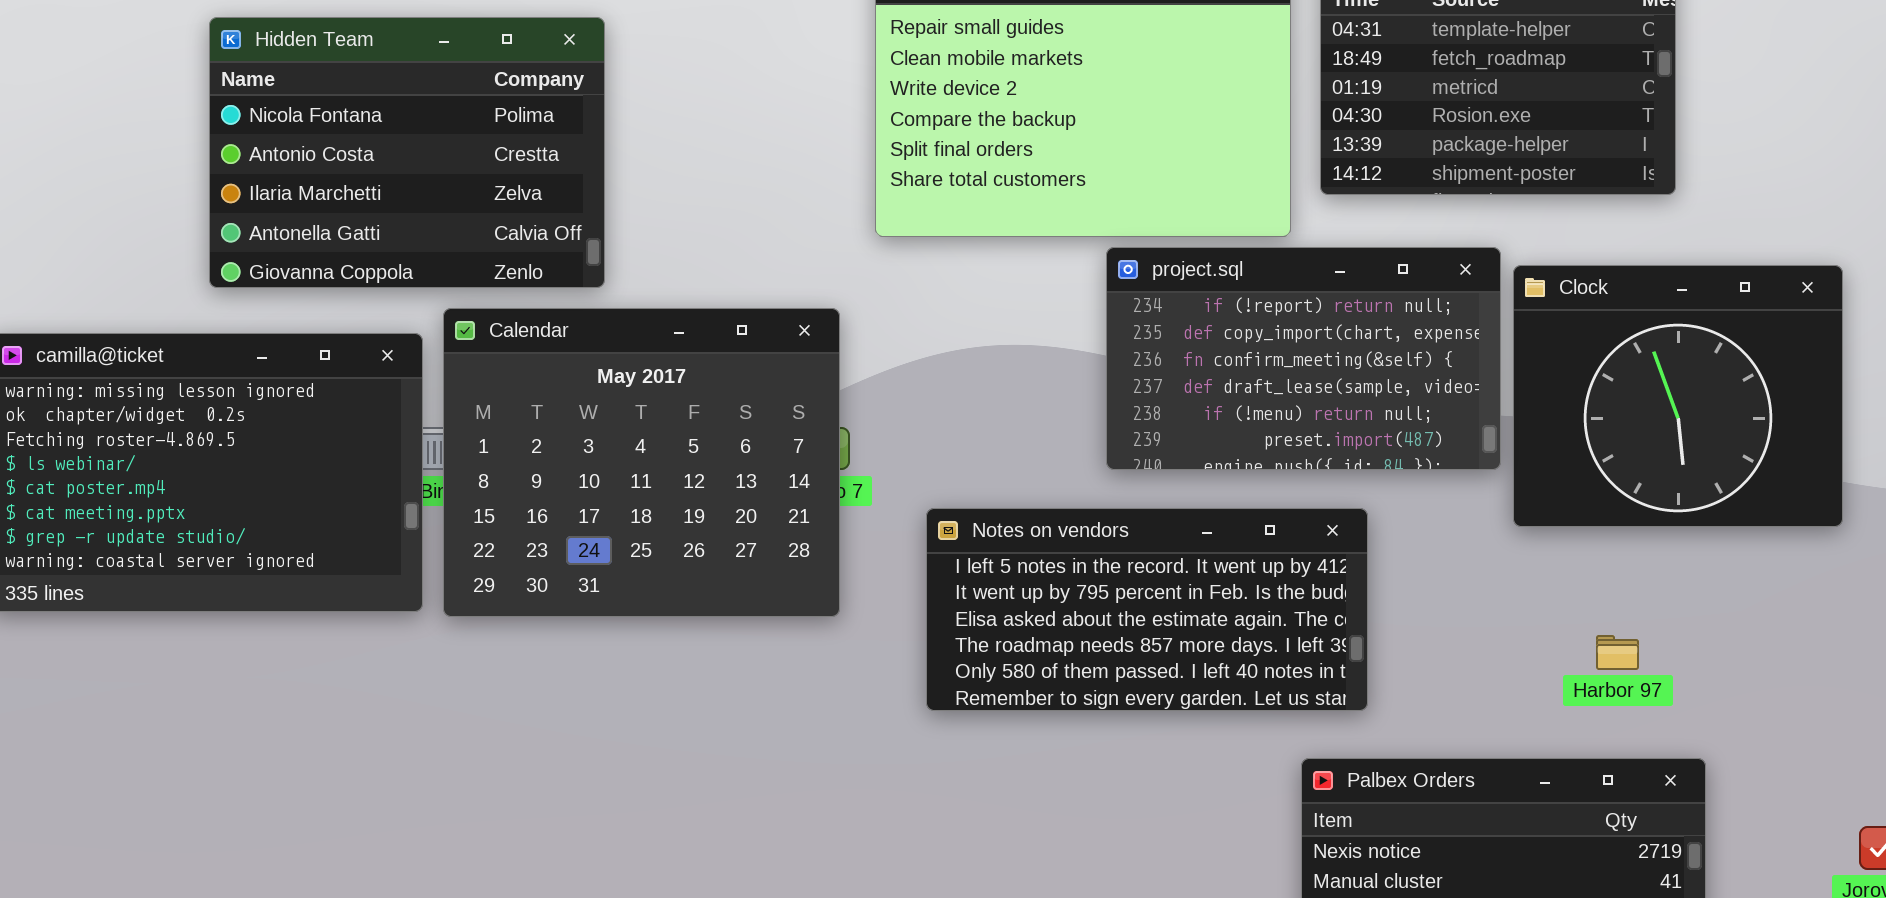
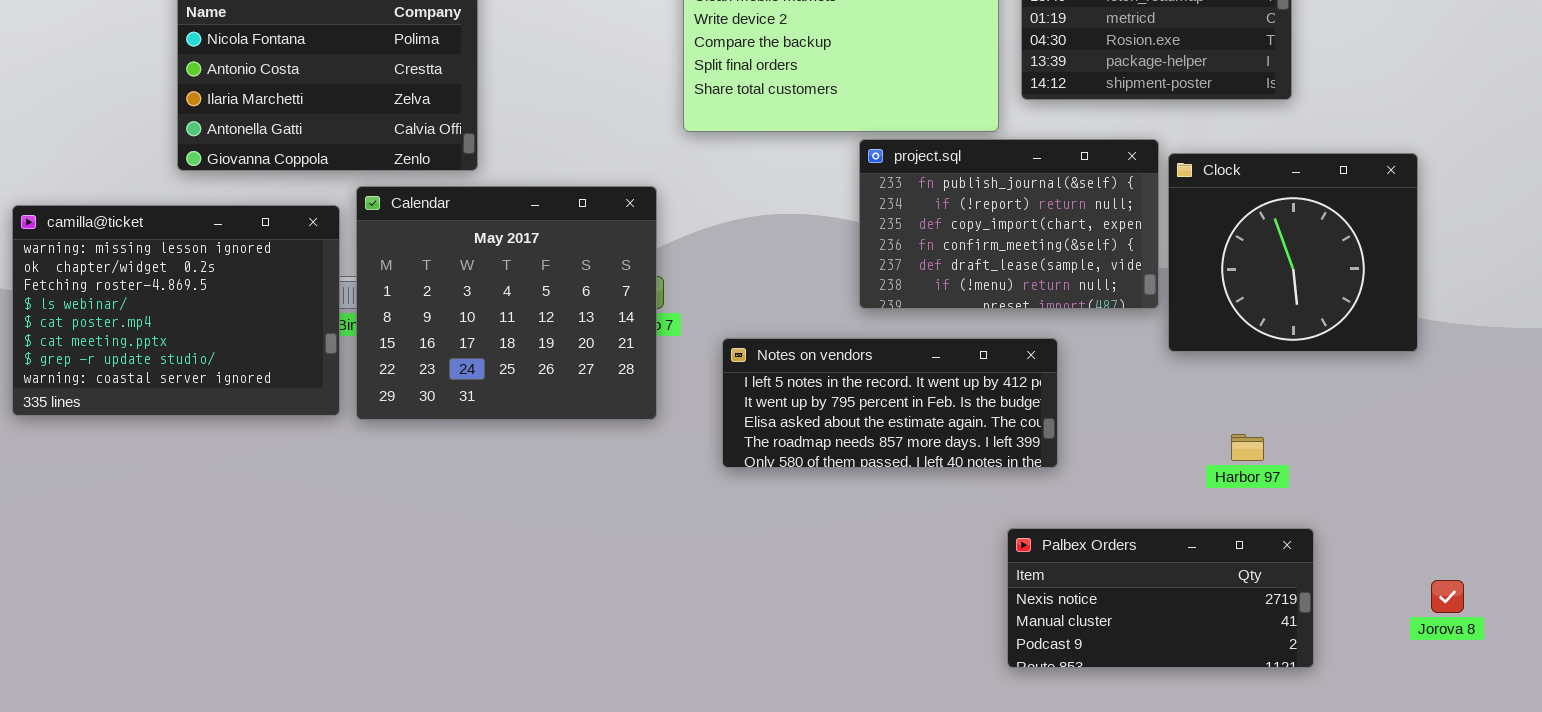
project.sql: [1106,247,1501,470] -> [859,139,1159,309], scrolled up 1 row
Notes on vendors: [926,508,1368,711] -> [722,338,1058,468], resized

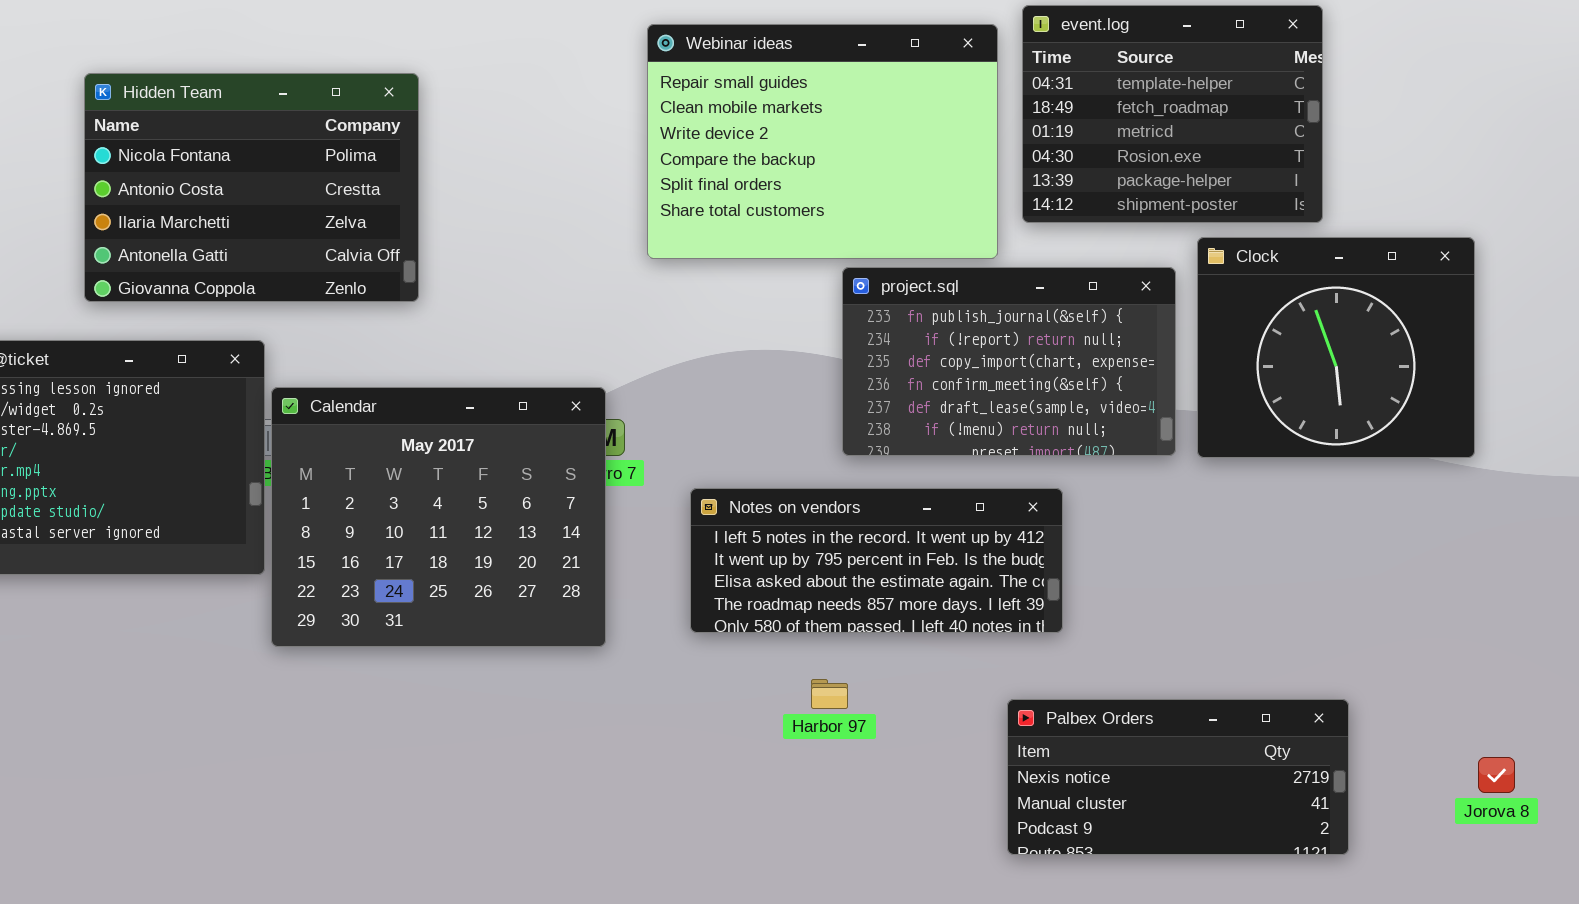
Clock: [1168,153,1418,352] -> [1197,237,1475,458], moved
Calendar: [356,186,657,420] -> [271,387,606,647], moved
Harbor 97: [1231,434,1264,461] -> [811,679,848,709], moved

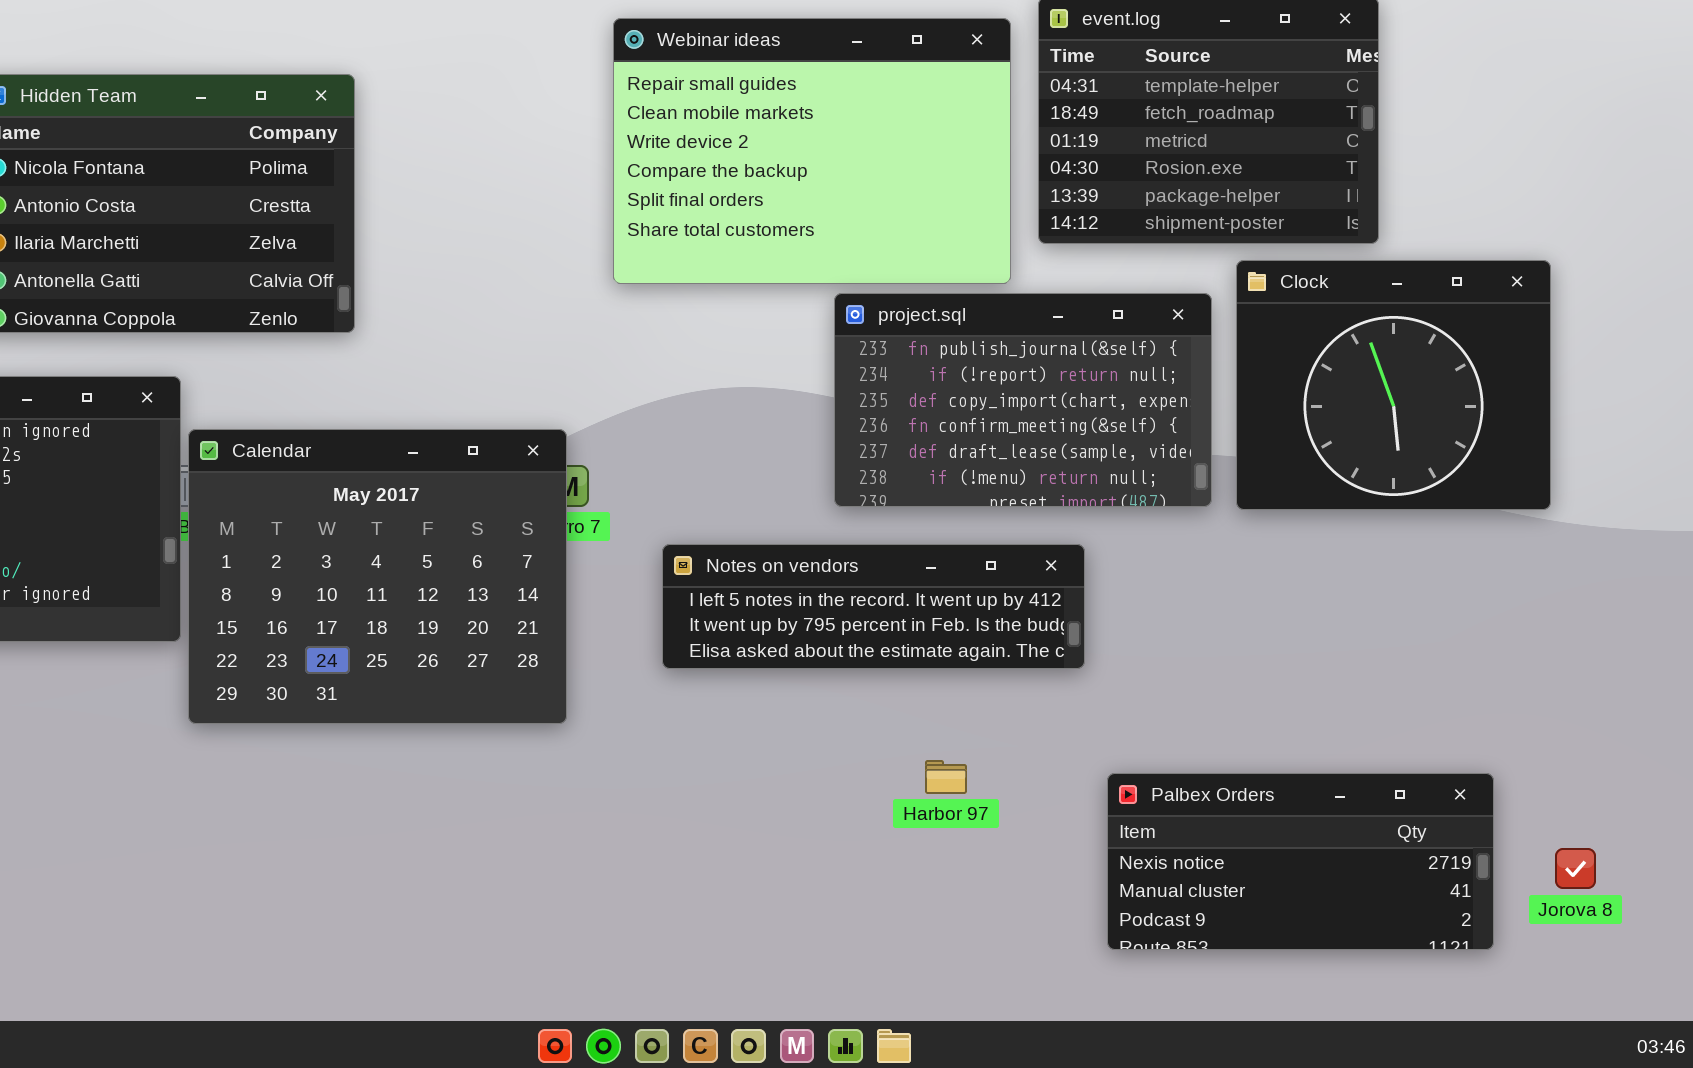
Notes on vendors: [690,488,1063,633] -> [662,544,1085,669], resized
Harbor 97: [811,679,848,709] -> [925,760,967,794], moved
Palbex Orders: [1007,699,1349,855] -> [1107,773,1494,950], moved

